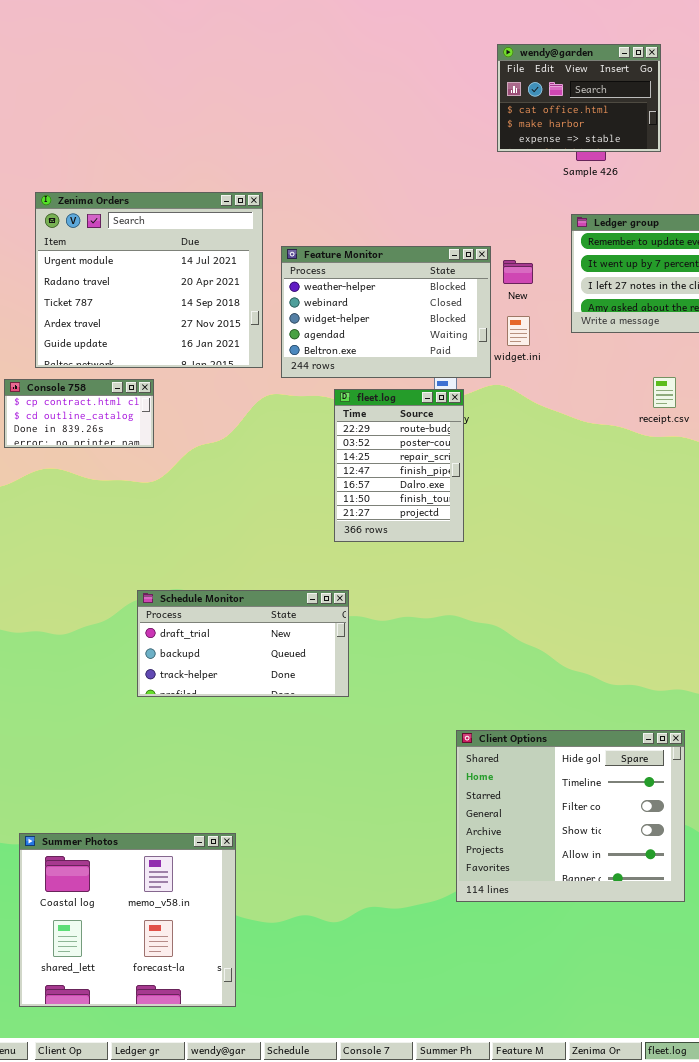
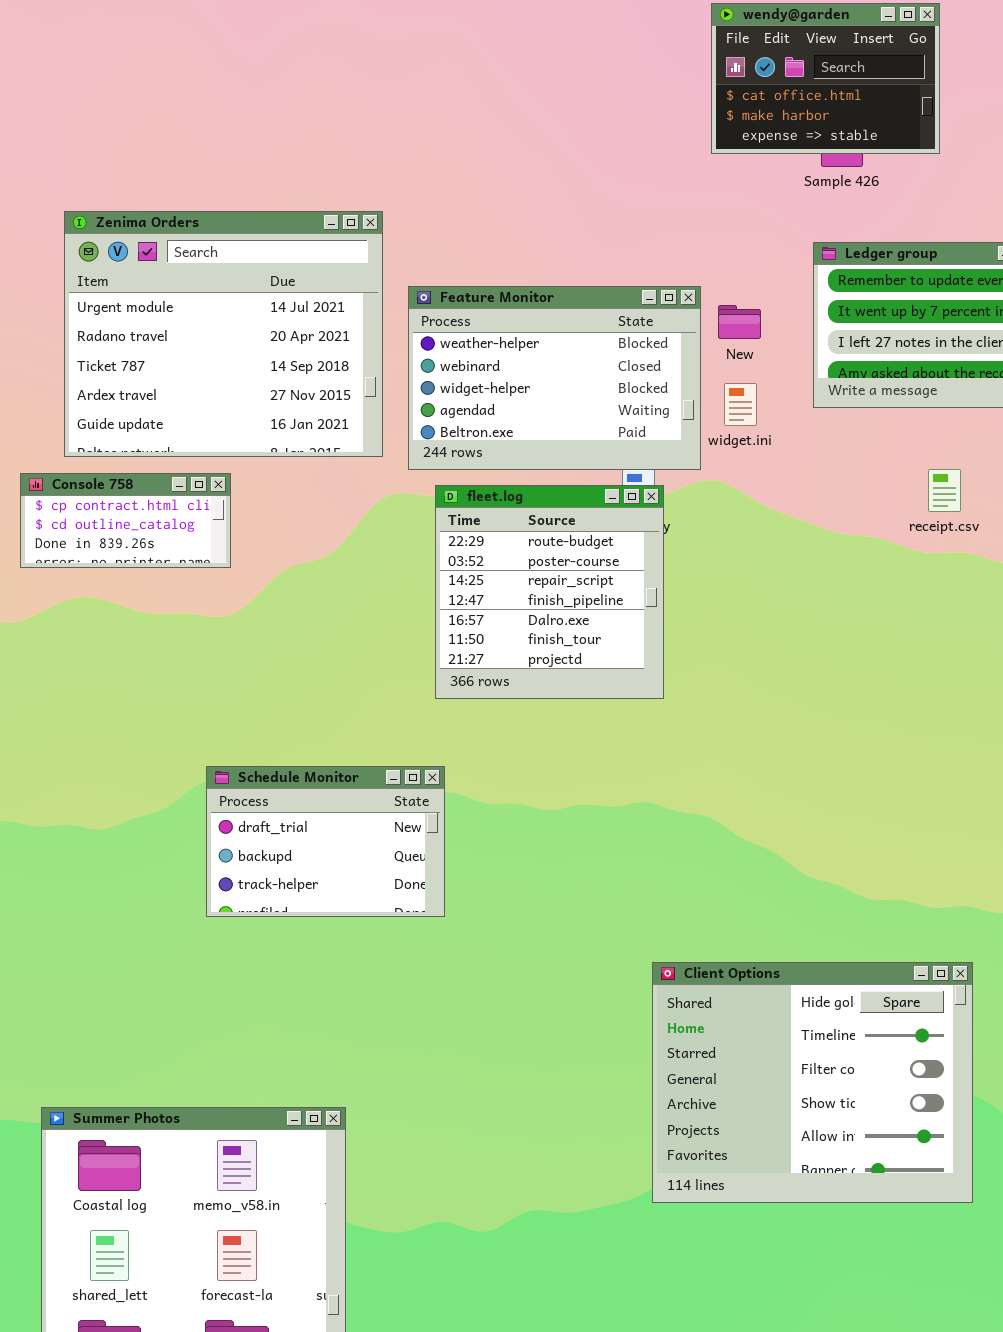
fleet.log: [334,389,464,542] -> [435,485,664,699], resized
Schedule Monitor: [137,590,349,697] -> [206,766,445,917], resized

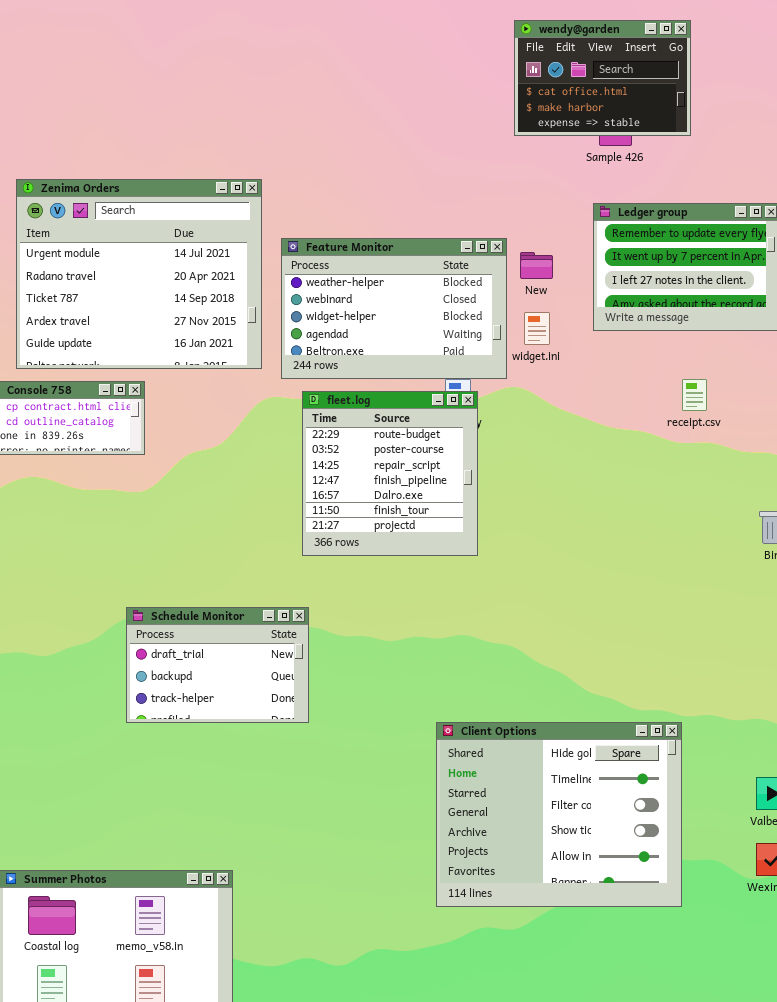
Client Options: [652,962,973,1203] -> [436,722,682,907], moved

